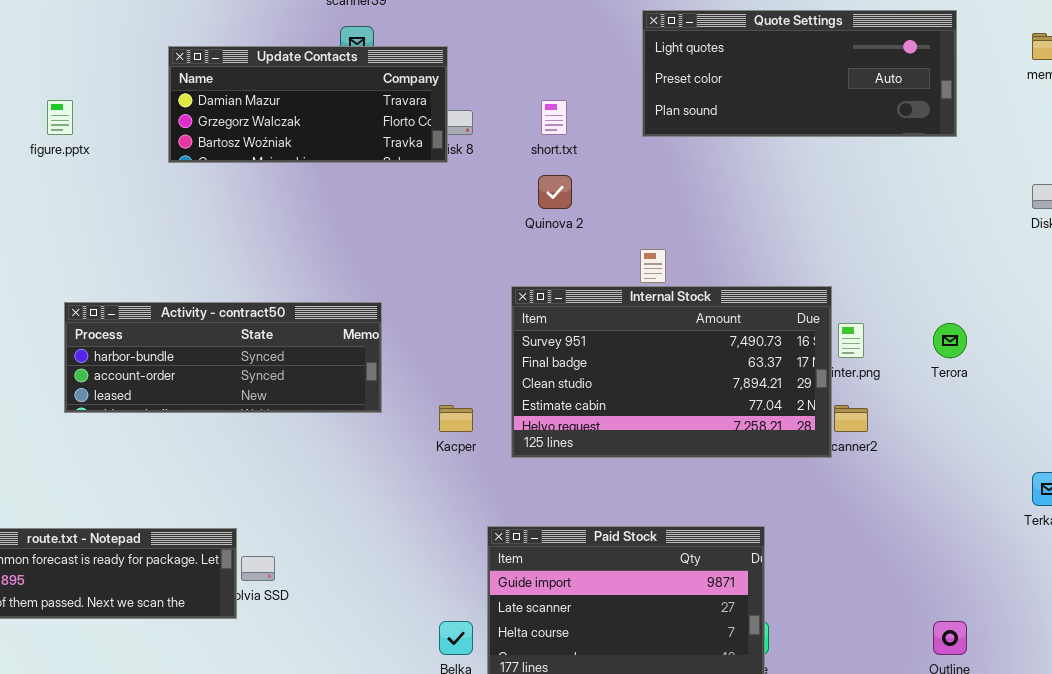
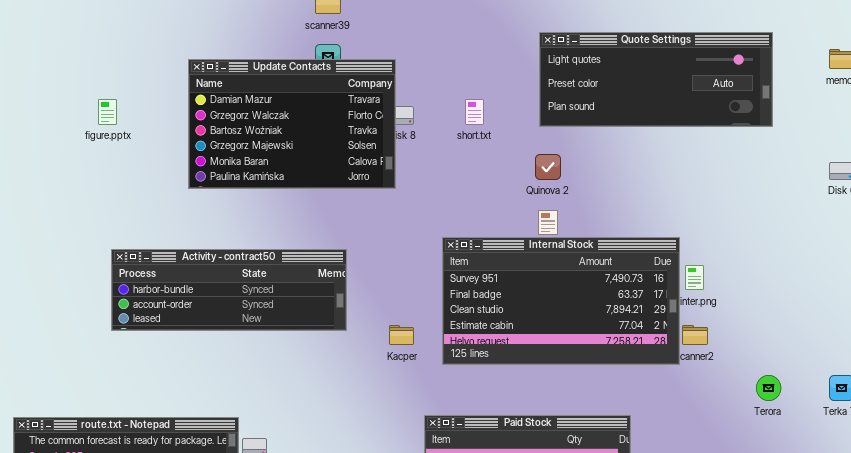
Update Contacts: [168,46,448,163] -> [188,59,396,189], resized
Quinova 2: [538,175,572,209] -> [535,154,561,180], moved
Terora: [933,323,967,358] -> [756,375,781,401], moved

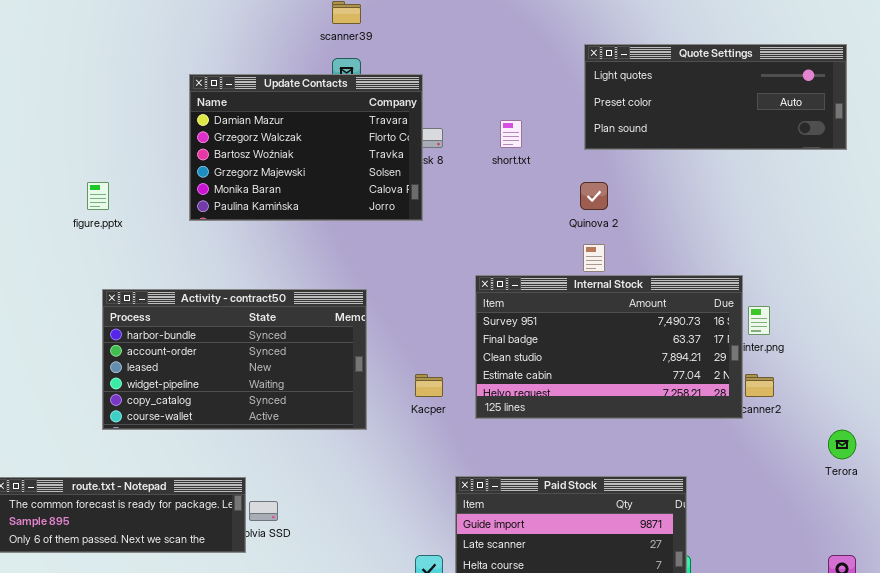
figure.pptx: [98,99,117,125] -> [87,182,109,210], moved
Activity - contract50: [111,249,347,331] -> [102,289,367,430], resized

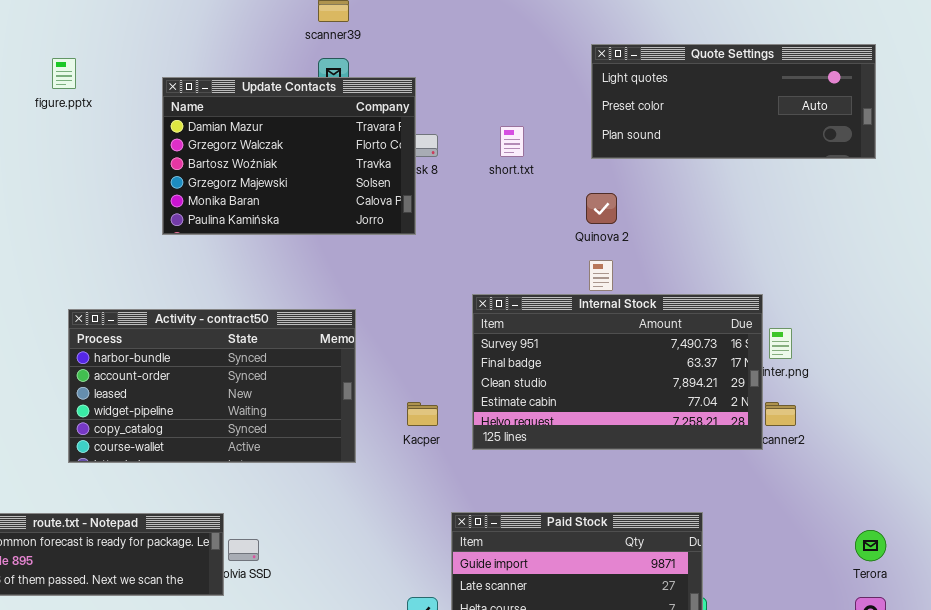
figure.pptx: [87,182,109,210] -> [52,58,76,89], moved
Terora: [828,430,856,459] -> [855,530,886,561], moved

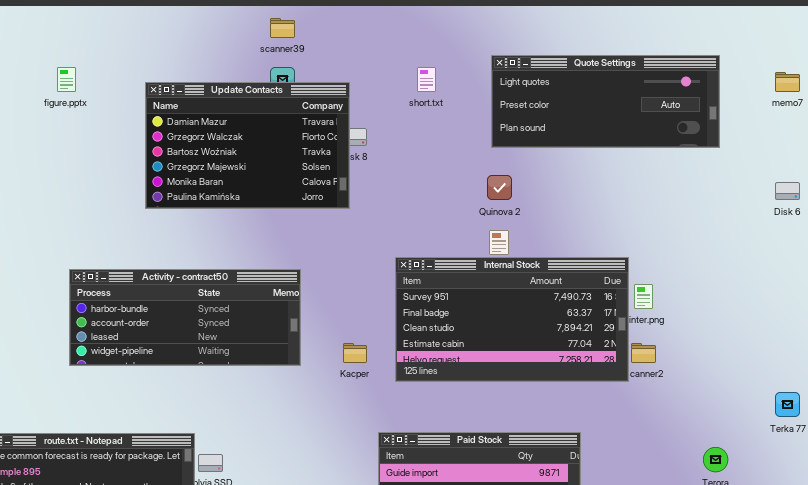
short.txt: [500,126,524,157] -> [417,67,436,92], moved
Activity - contract50: [68,309,356,463] -> [69,269,301,366], resized

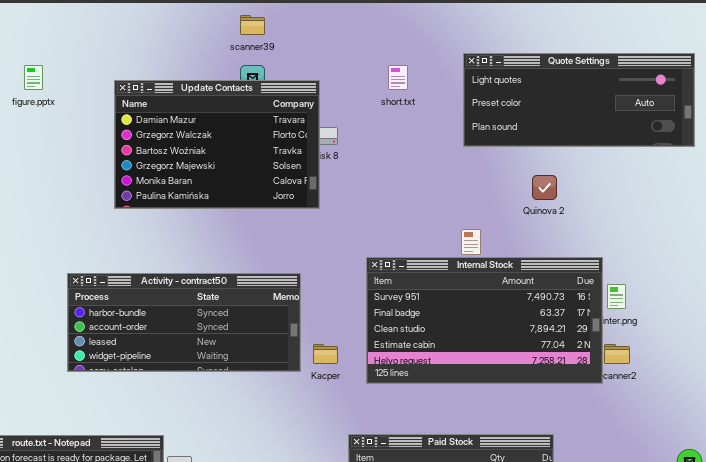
Quinova 2: [487,175,512,200] -> [532,175,557,200], moved
Activity - contract50: [69,269,301,366] -> [67,273,301,372], moved

